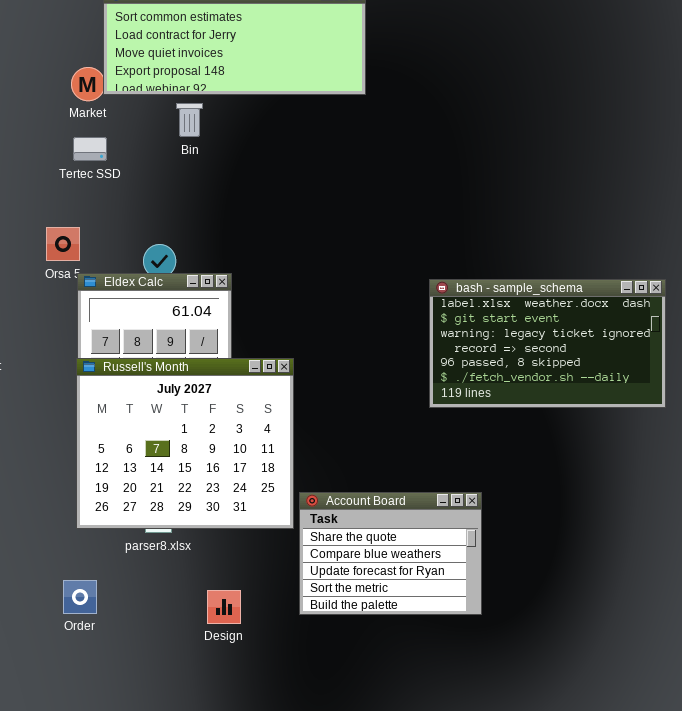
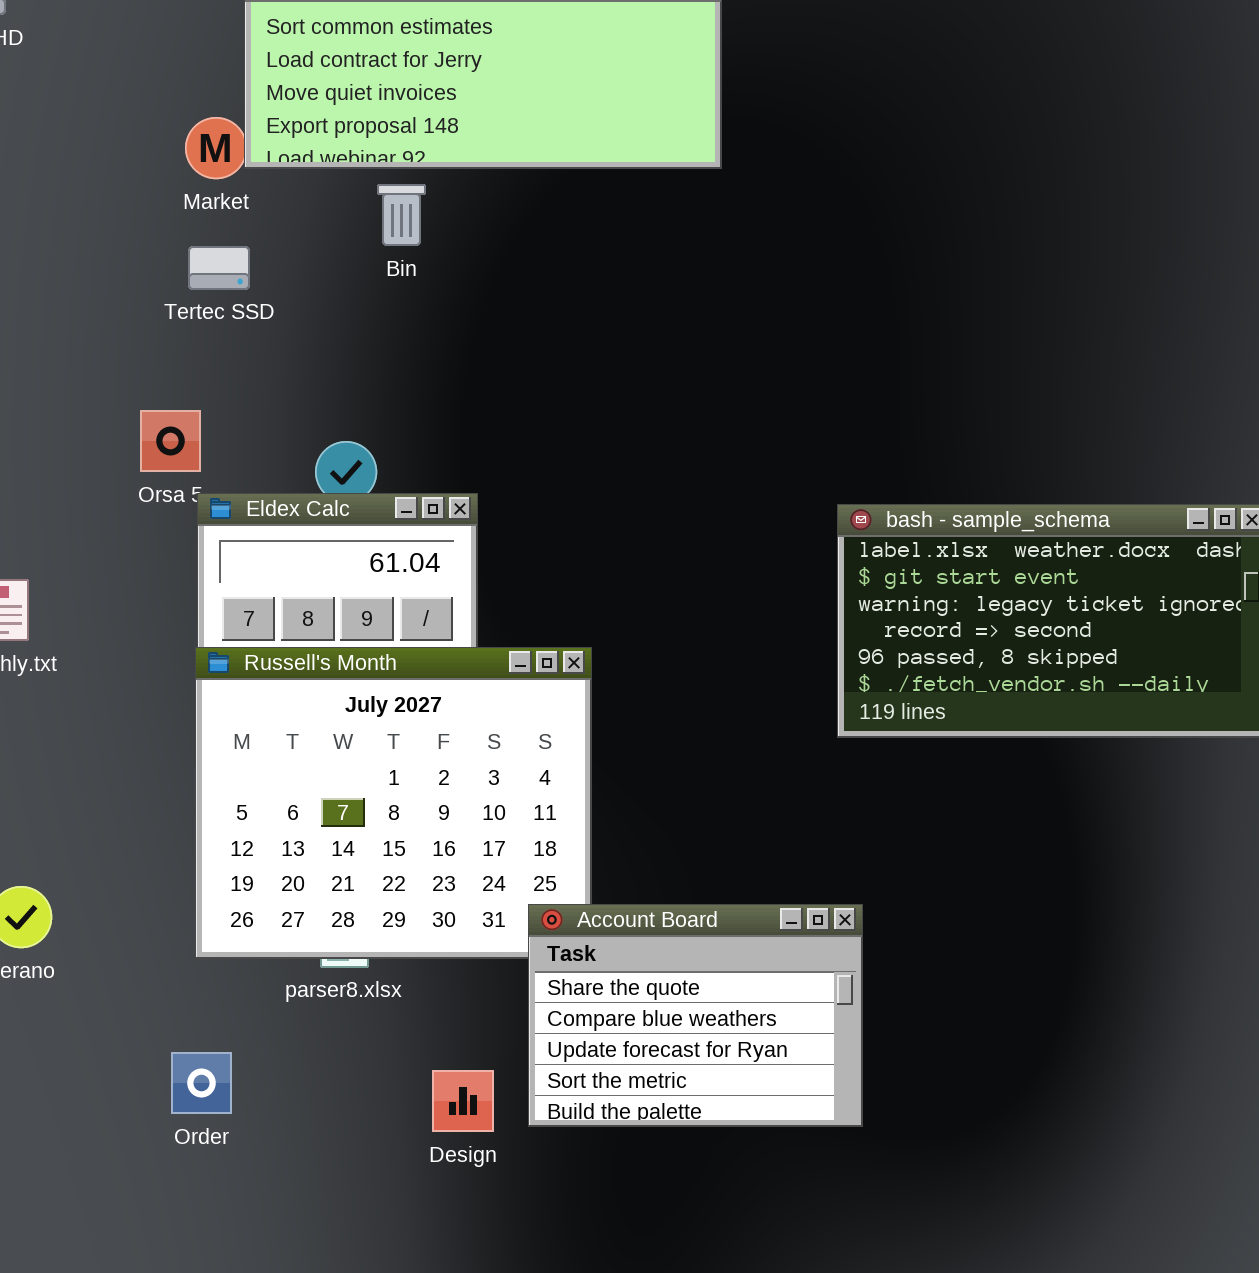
Account Board: [299,492,482,615] -> [528,904,863,1127], moved

